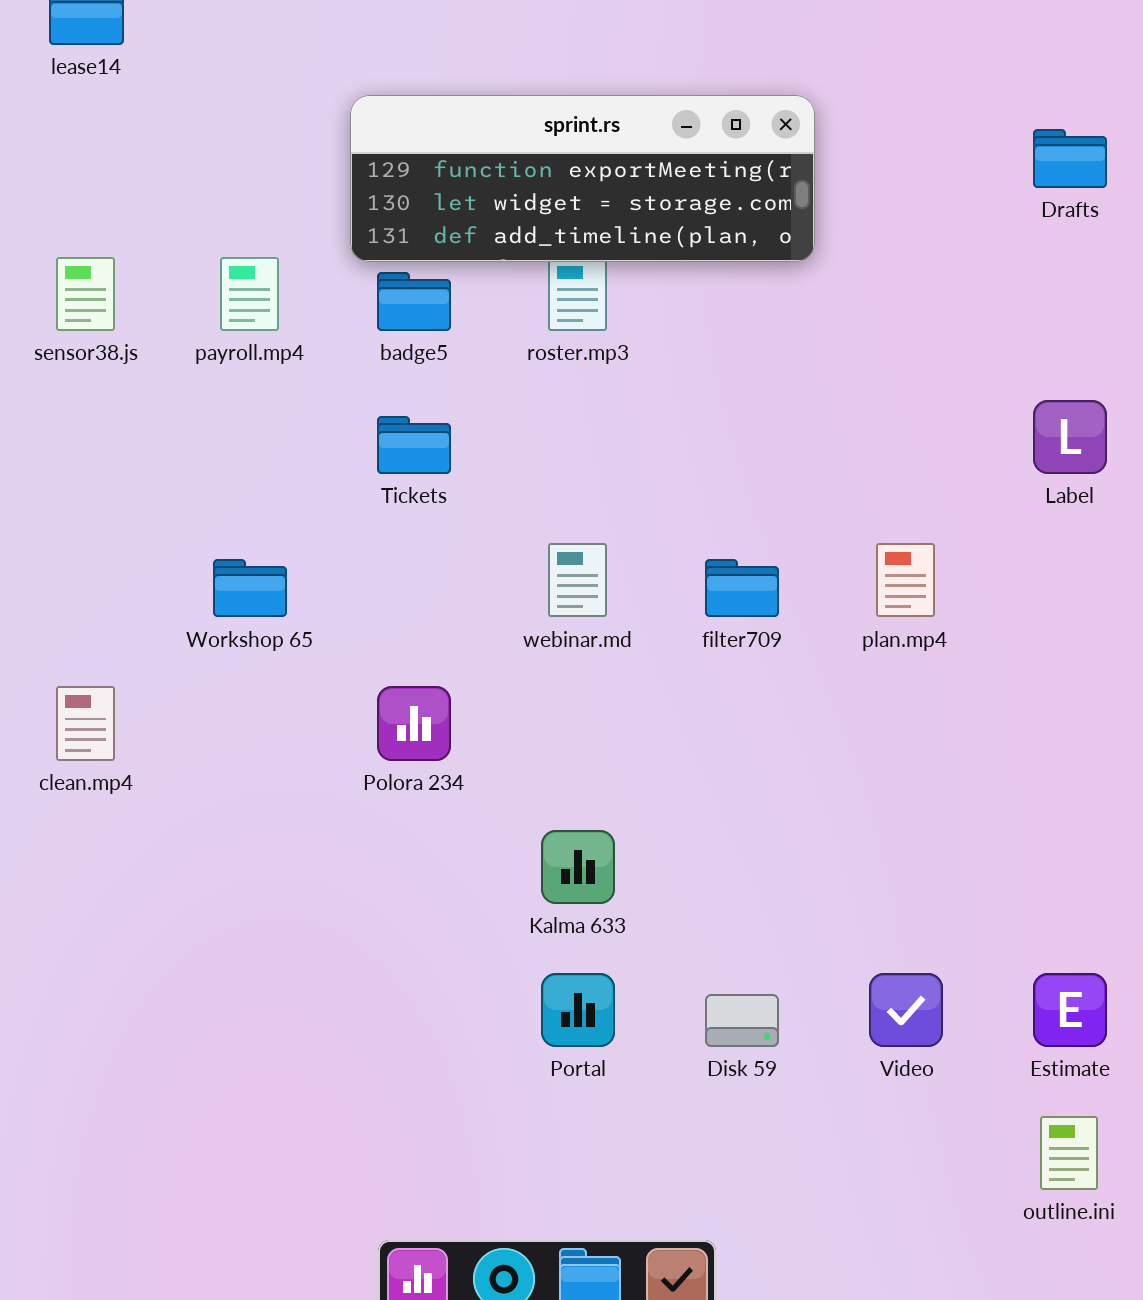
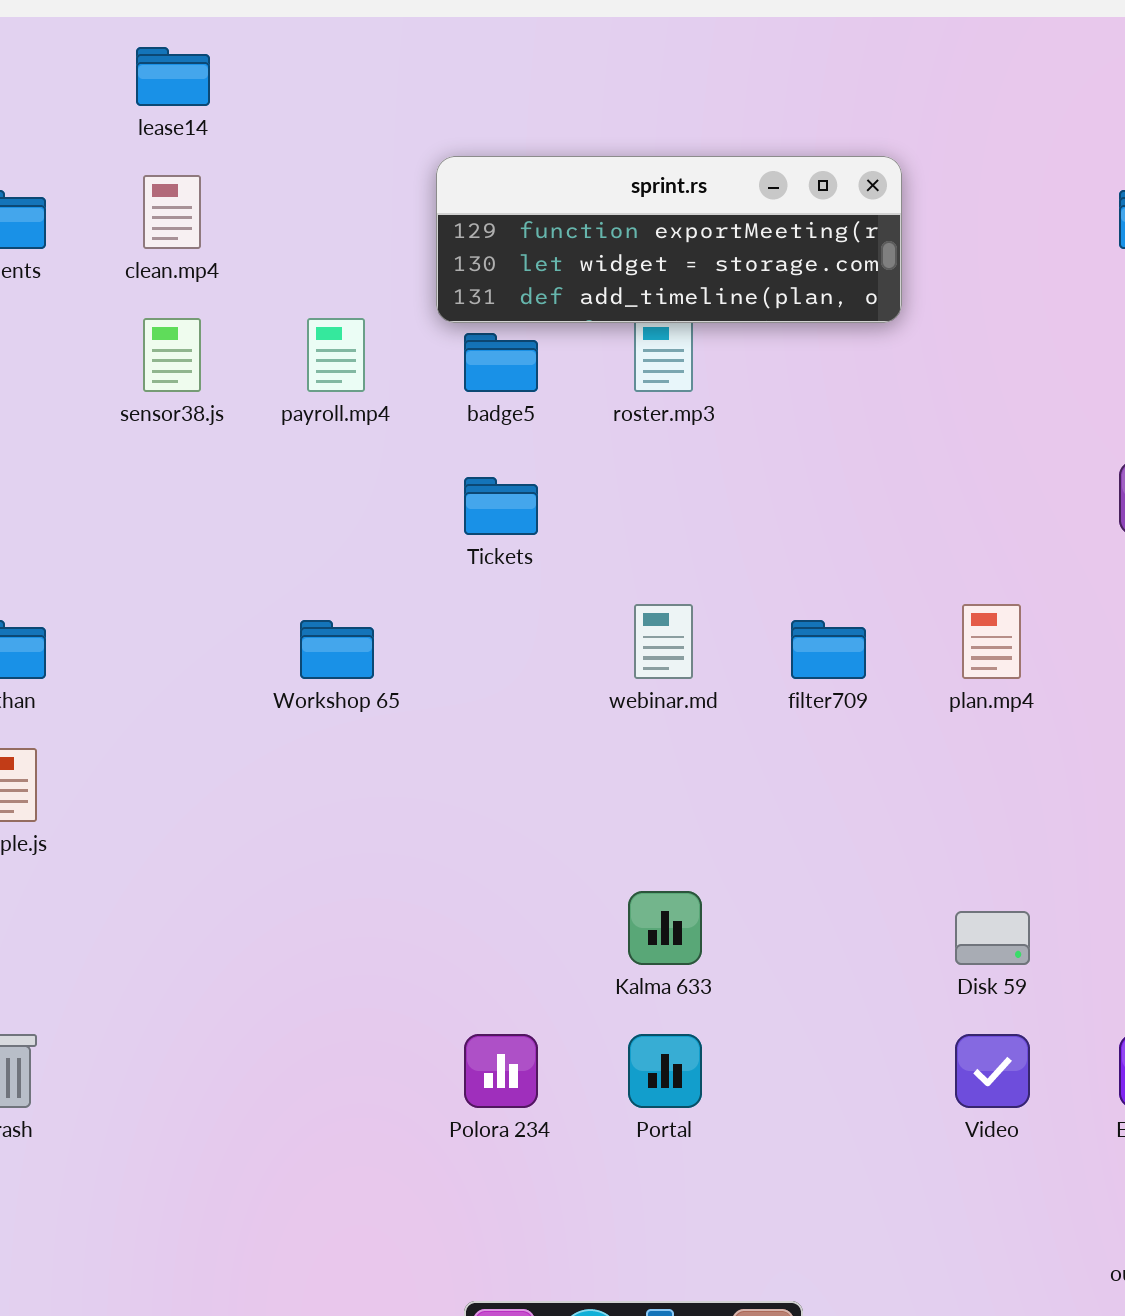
clean.mp4: [56,686,115,761] -> [143,175,201,249], moved
Polora 234: [377,686,451,761] -> [464,1034,538,1108], moved
Disk 59: [705,994,779,1047] -> [955,911,1030,965], moved

